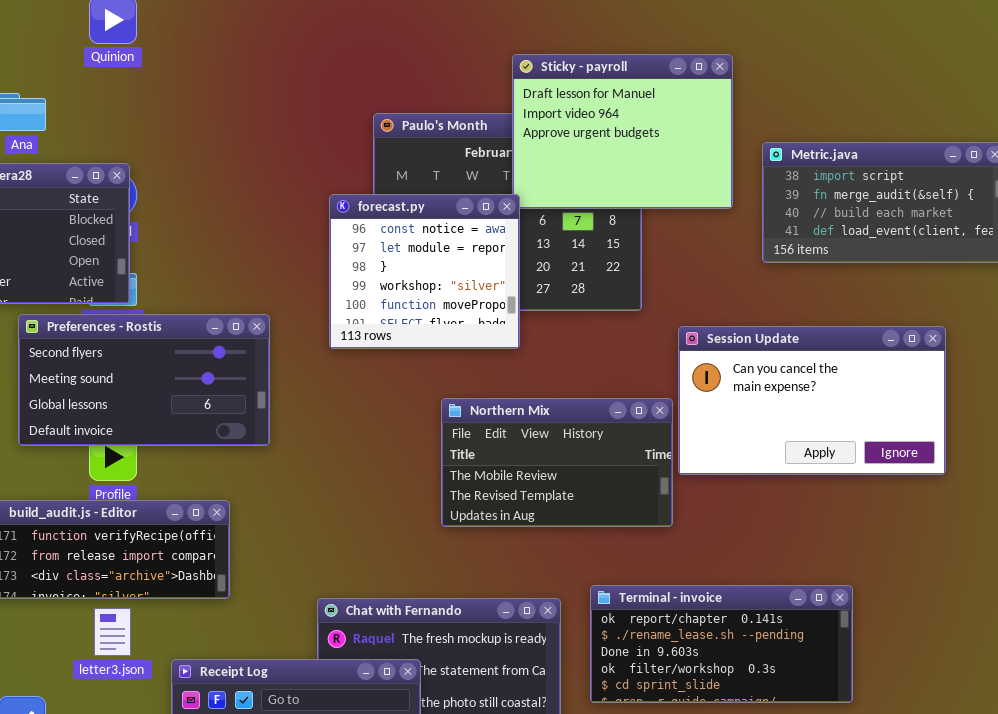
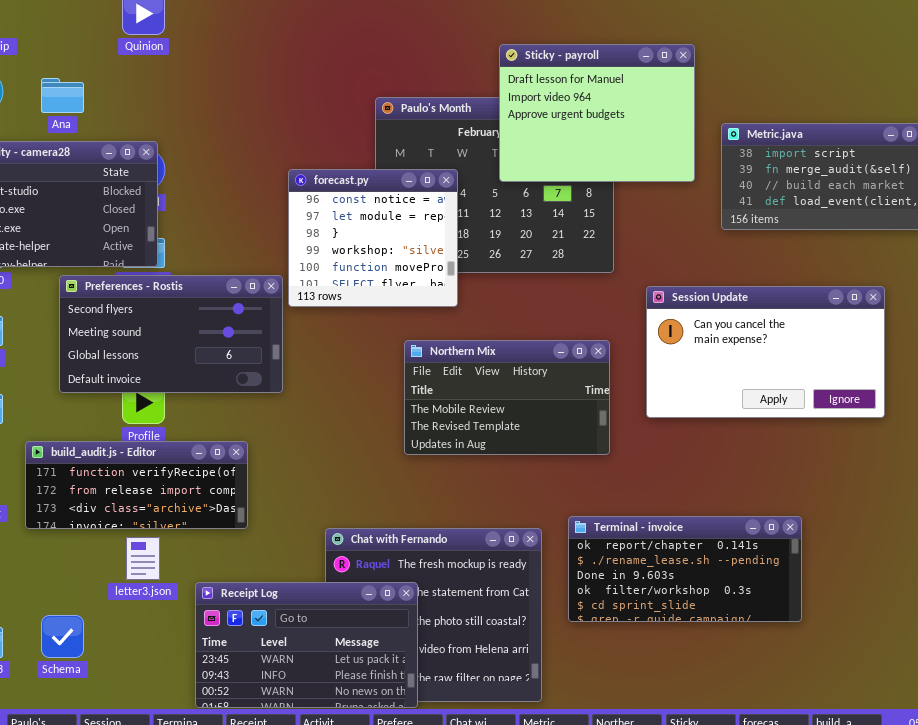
forecast.py: [329,194,520,349] -> [288,169,458,307], moved
Northern Mix: [441,398,673,527] -> [404,340,610,455], moved

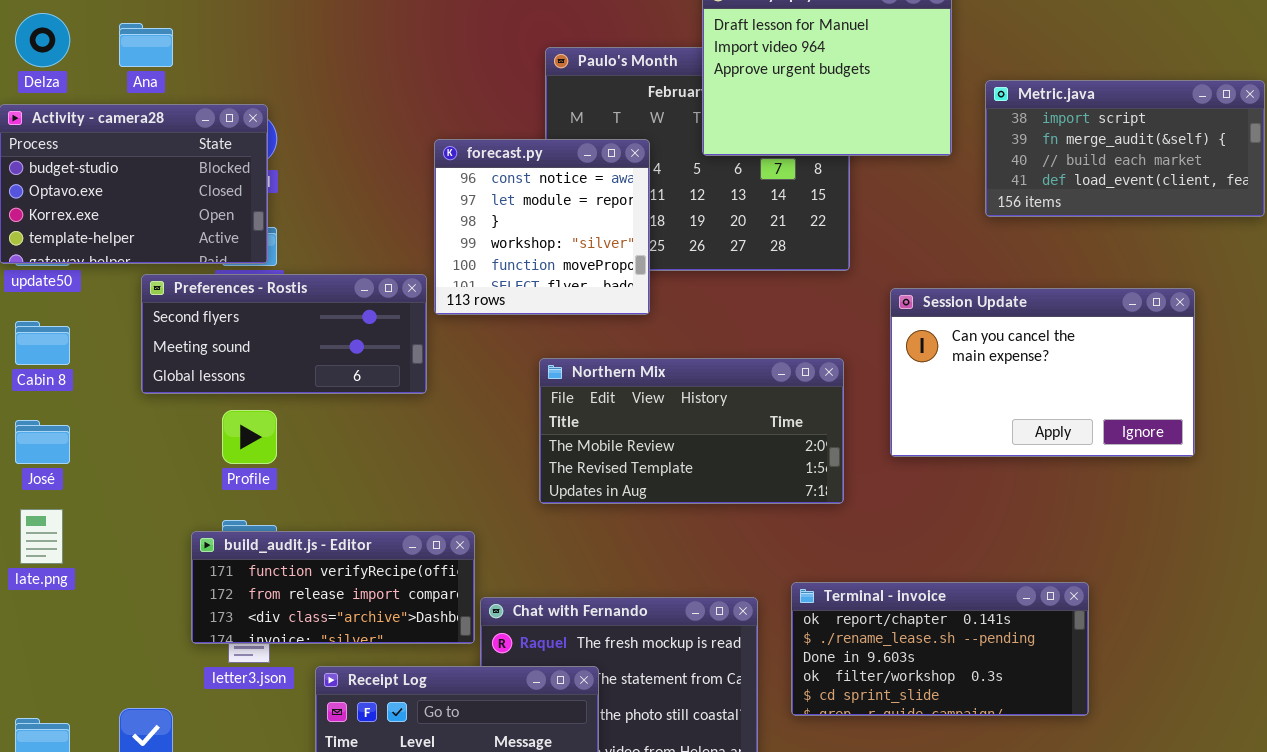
Preferences - Rostis: [59,275,283,393] -> [141,274,427,394], resized
Northern Mix: [404,340,610,455] -> [539,358,844,504], resized
build_audit.js - Editor: [25,441,248,529] -> [191,531,475,644], moved

